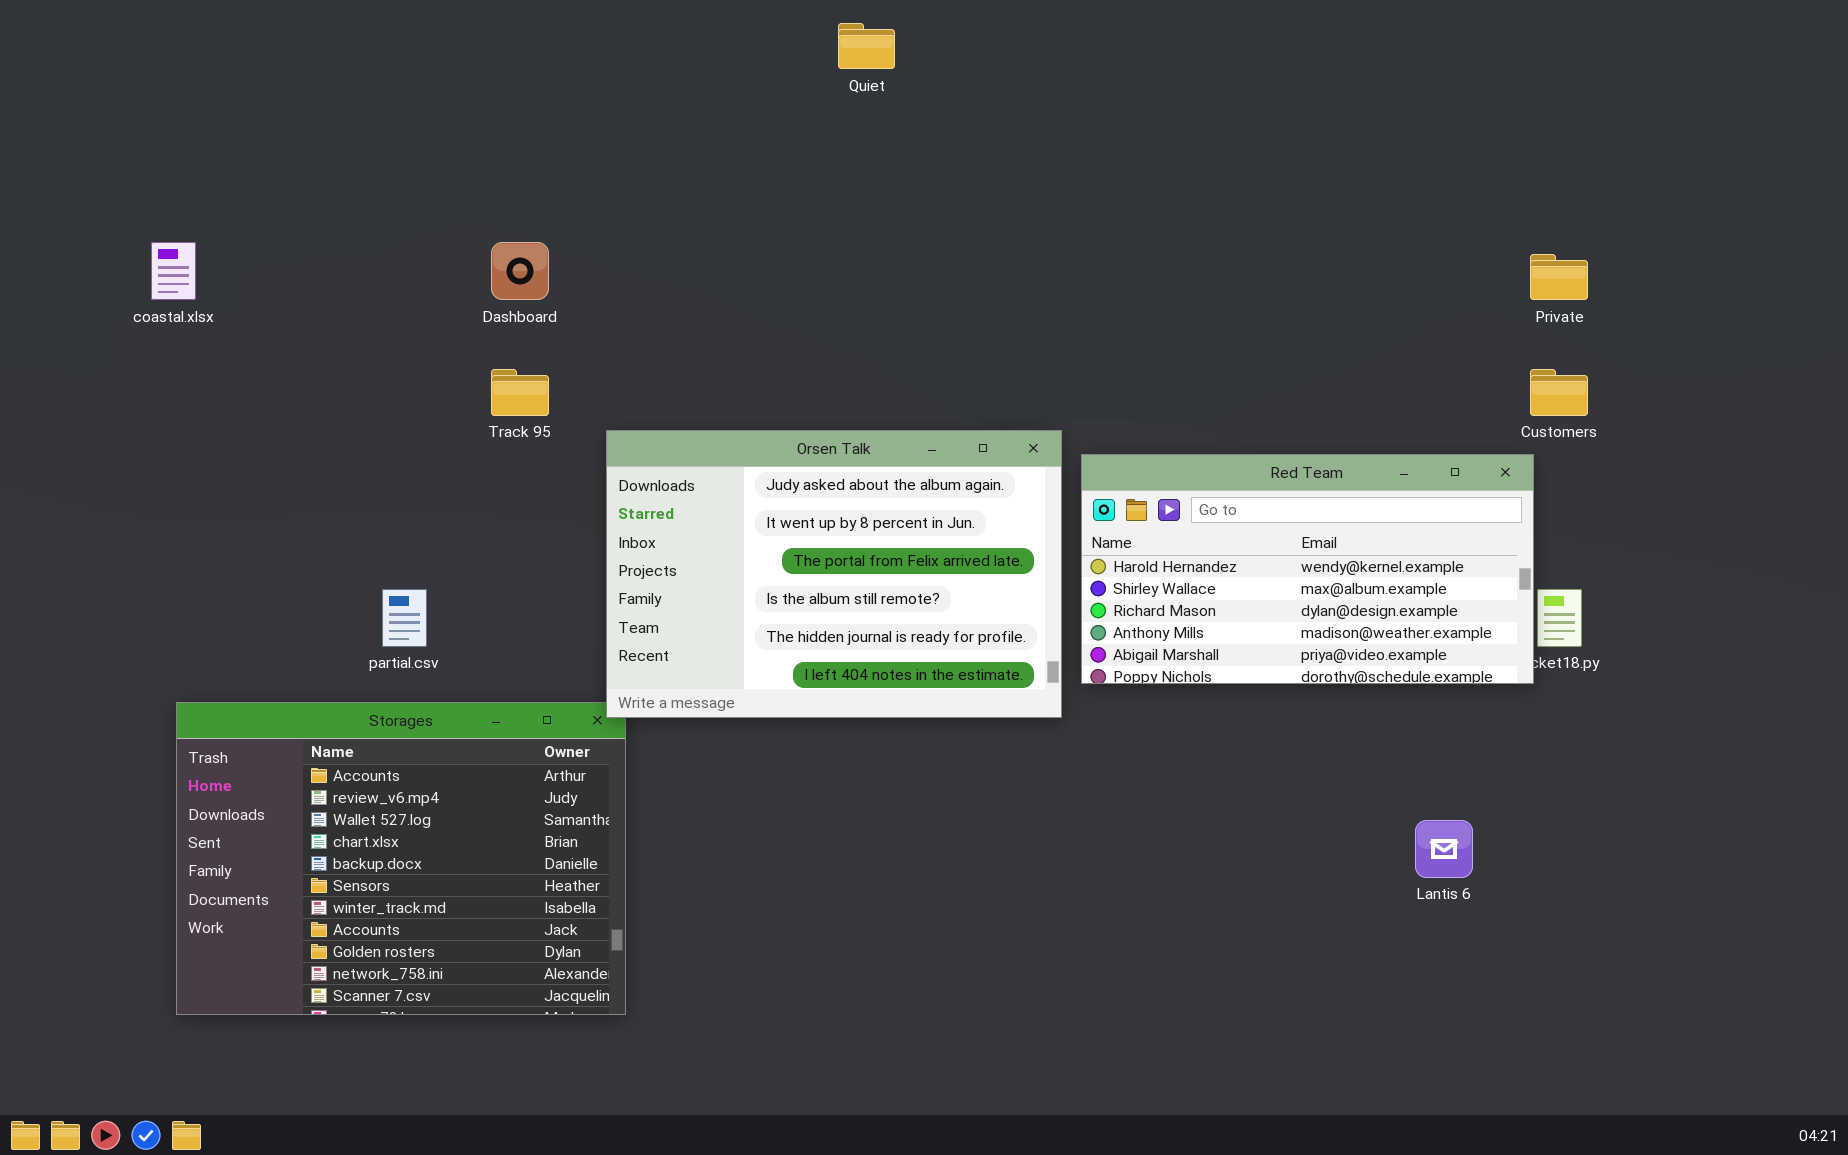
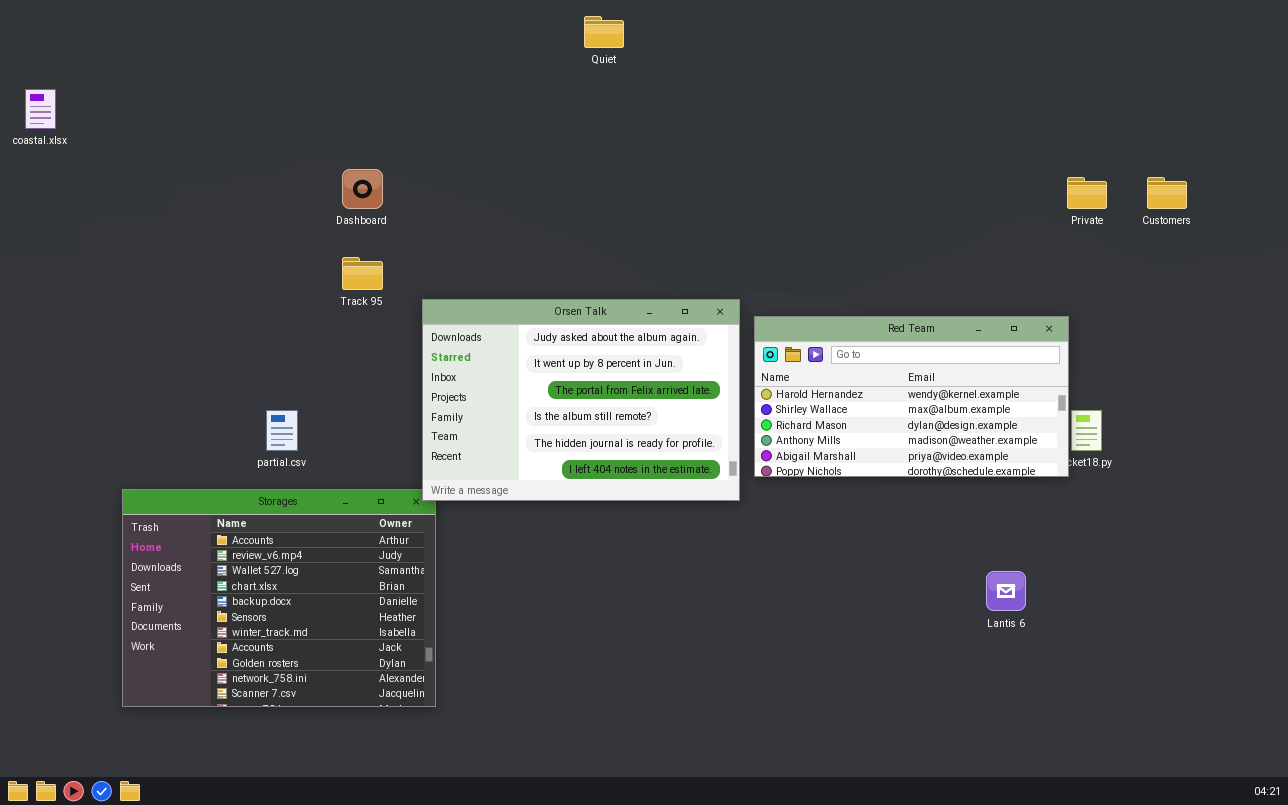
coastal.xlsx: [151,242,196,300] -> [25,89,56,129], moved
Customers: [1530,369,1588,416] -> [1147,177,1187,209], moved

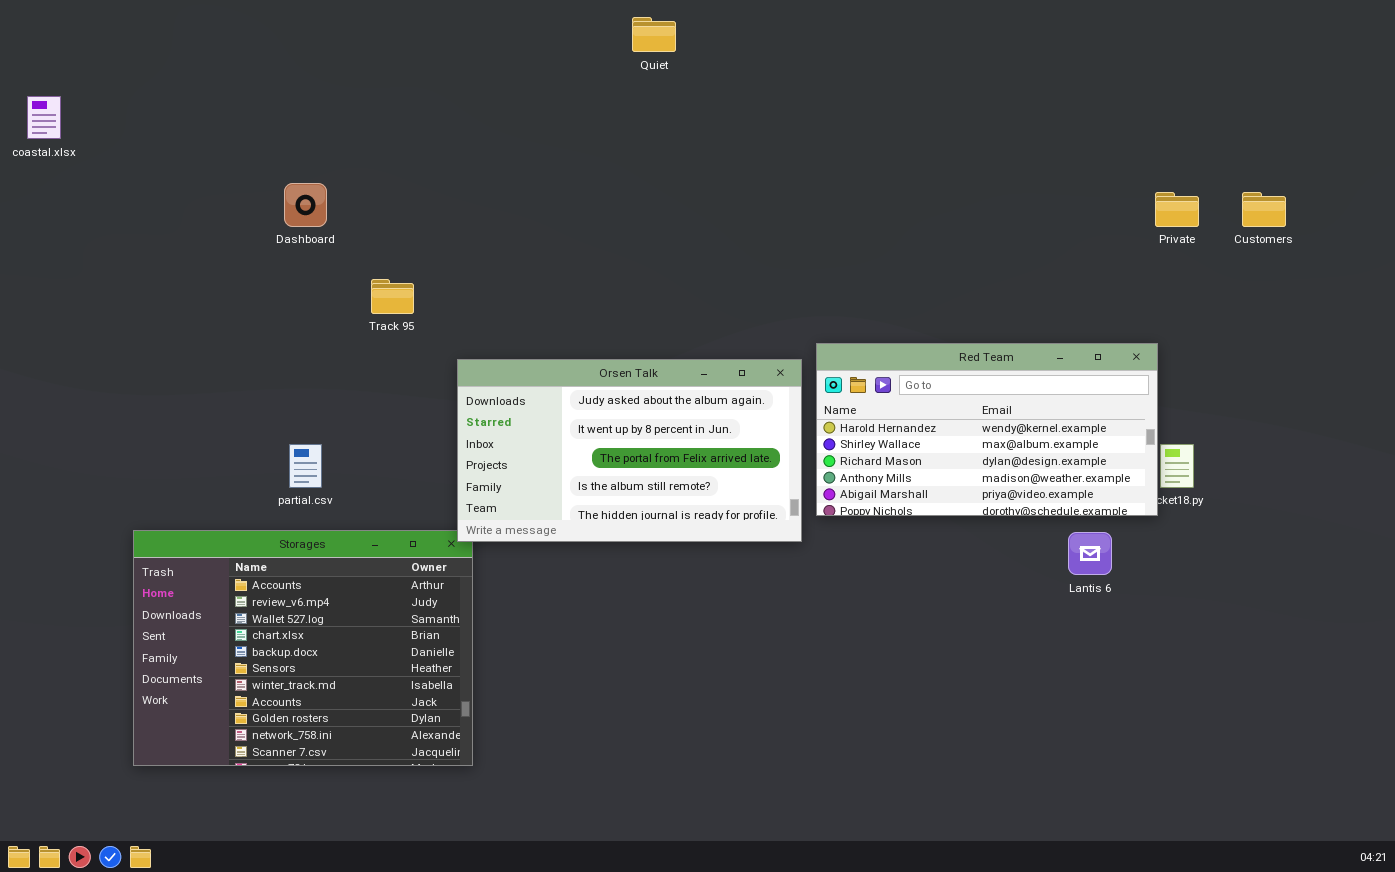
Dashboard: [342,169,383,209] -> [284,183,327,227], moved
Orsen Talk: [422,299,740,501] -> [457,359,802,542], resized
Lantis 6: [986,571,1026,611] -> [1068,532,1112,575], moved

